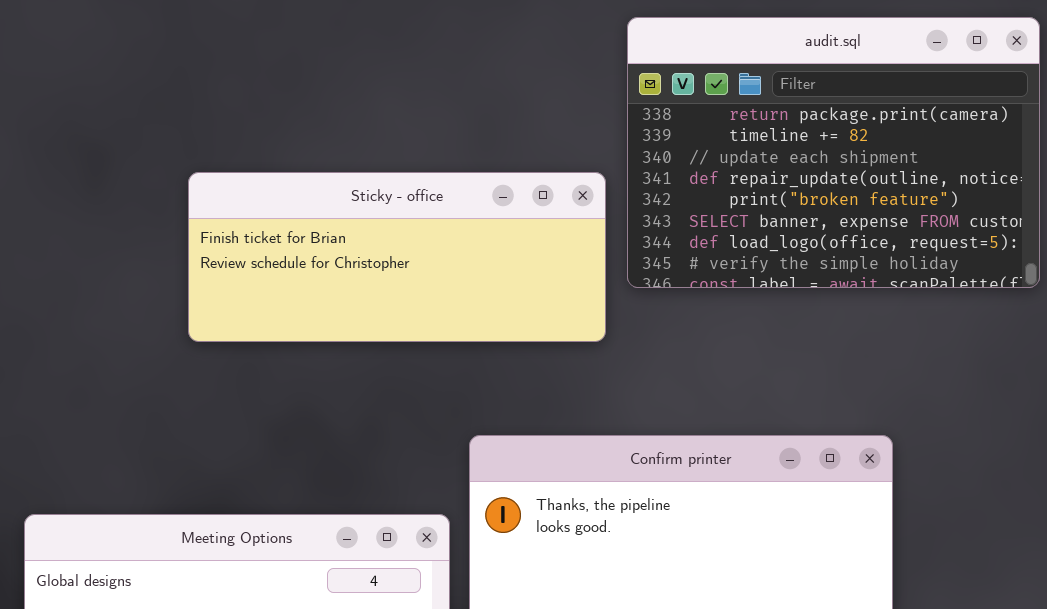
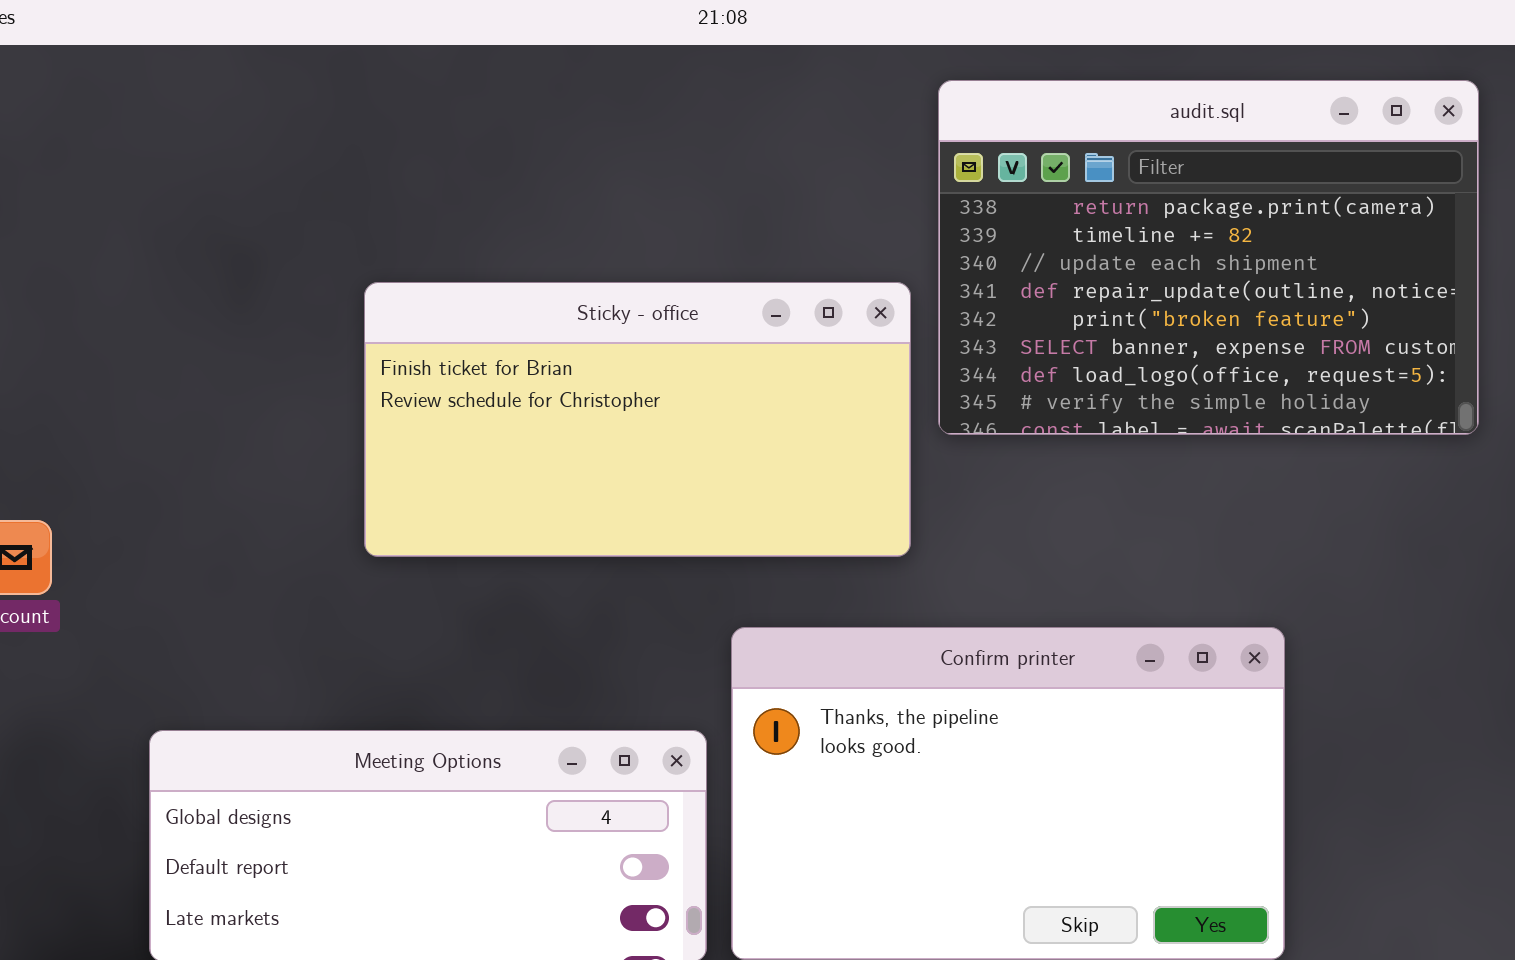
Sticky - office: [188,172,606,342] -> [364,282,911,557], resized

